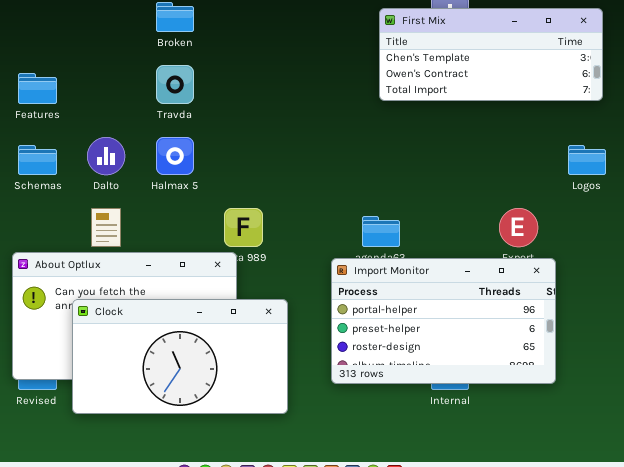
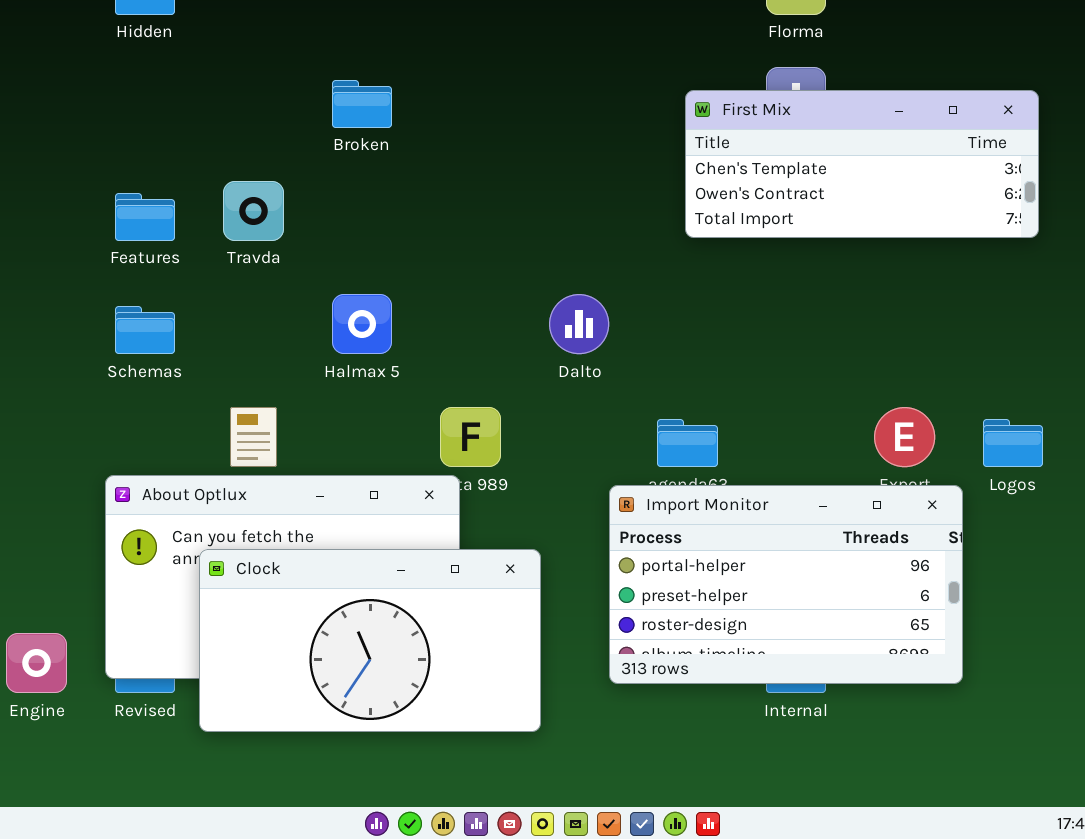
Travda: [156,65,194,104] -> [223,181,284,241], moved
Dalto: [87,137,125,175] -> [549,294,609,354], moved
Logos: [568,145,606,175] -> [983,419,1043,467], moved

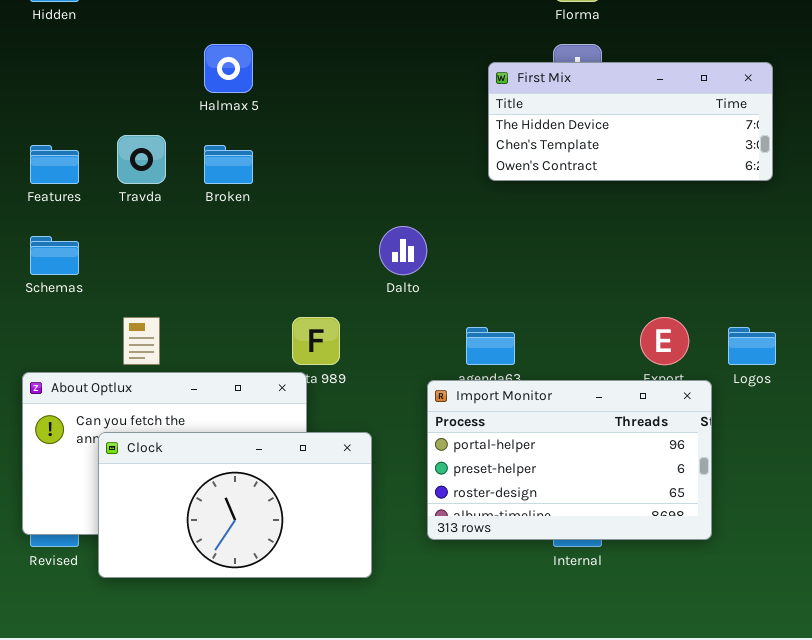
Broken: [332,80,392,128] -> [204,145,253,184], moved
First Mix: [685,90,1039,238] -> [488,62,773,181], scrolled up 1 row
Halmax 5: [332,294,392,354] -> [204,44,253,93], moved

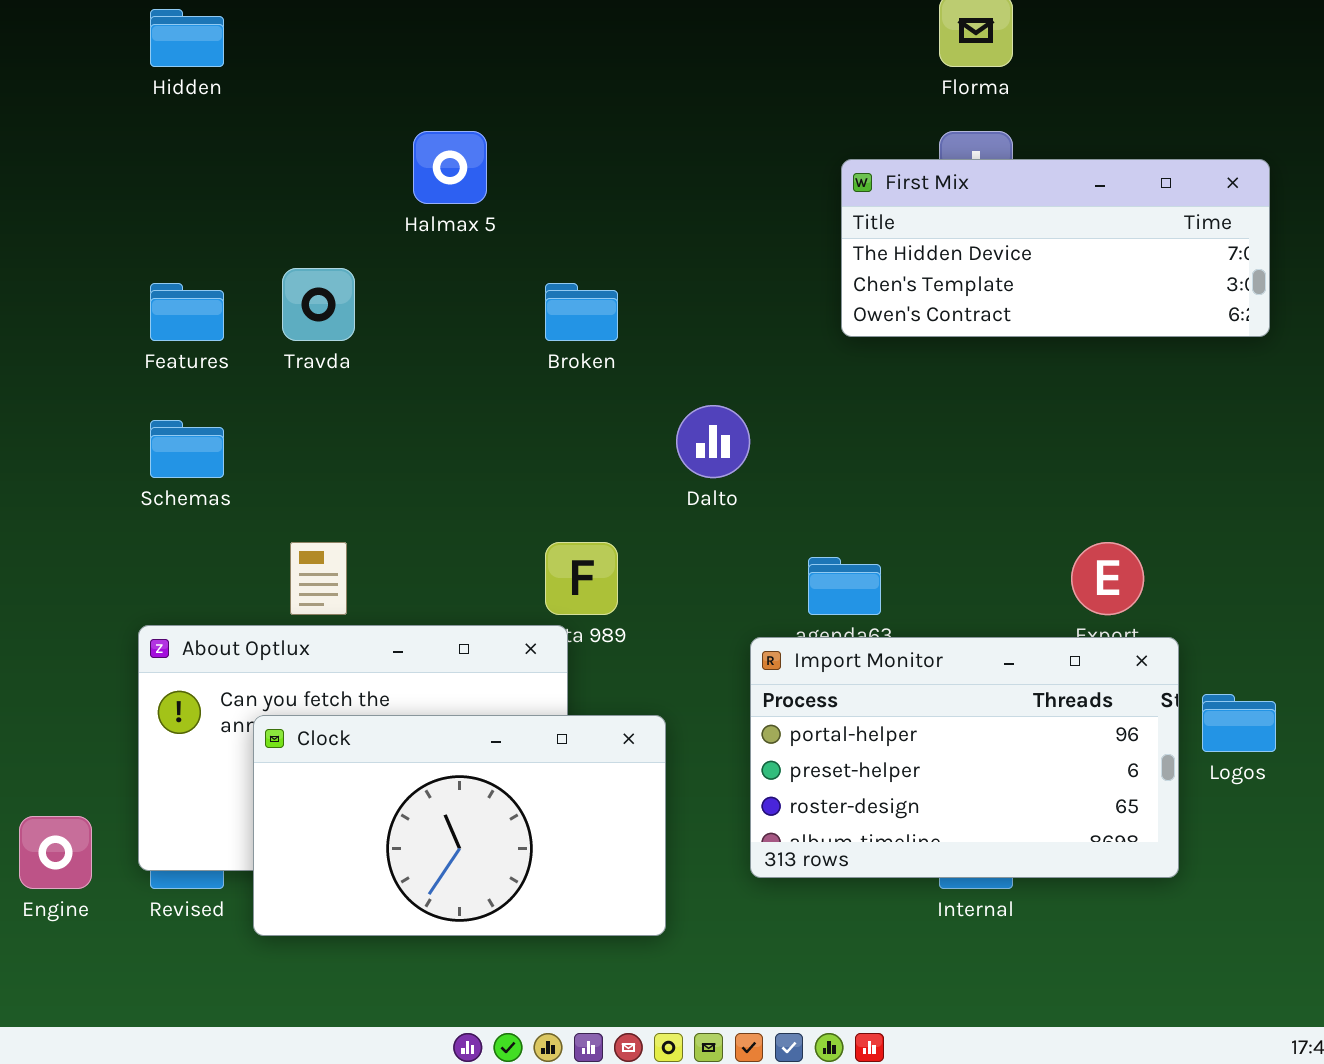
Broken: [204,145,253,184] -> [545,283,618,341], moved
Logos: [728,327,776,365] -> [1202,694,1276,752], moved

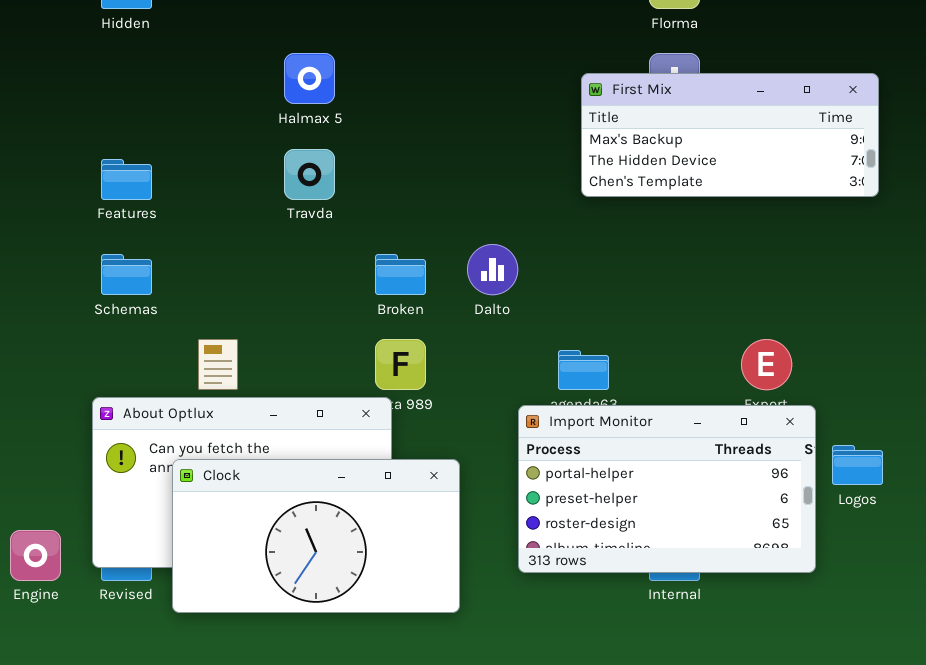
First Mix: [841,159,1270,337] -> [581,73,879,197], scrolled up 1 row
Travda: [282,268,355,341] -> [284,149,335,200], moved
Broken: [545,283,618,341] -> [375,254,426,295], moved

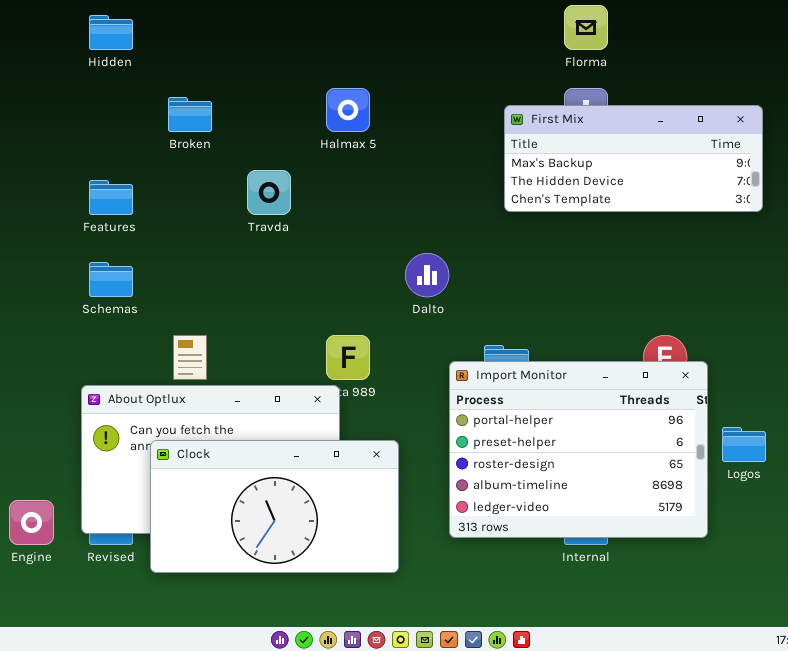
Halmax 5: [284,53,335,104] -> [326,88,370,132], moved
Broken: [375,254,426,295] -> [168,97,212,132], moved
Import Monitor: [518,405,816,573] -> [449,361,708,538], resized

